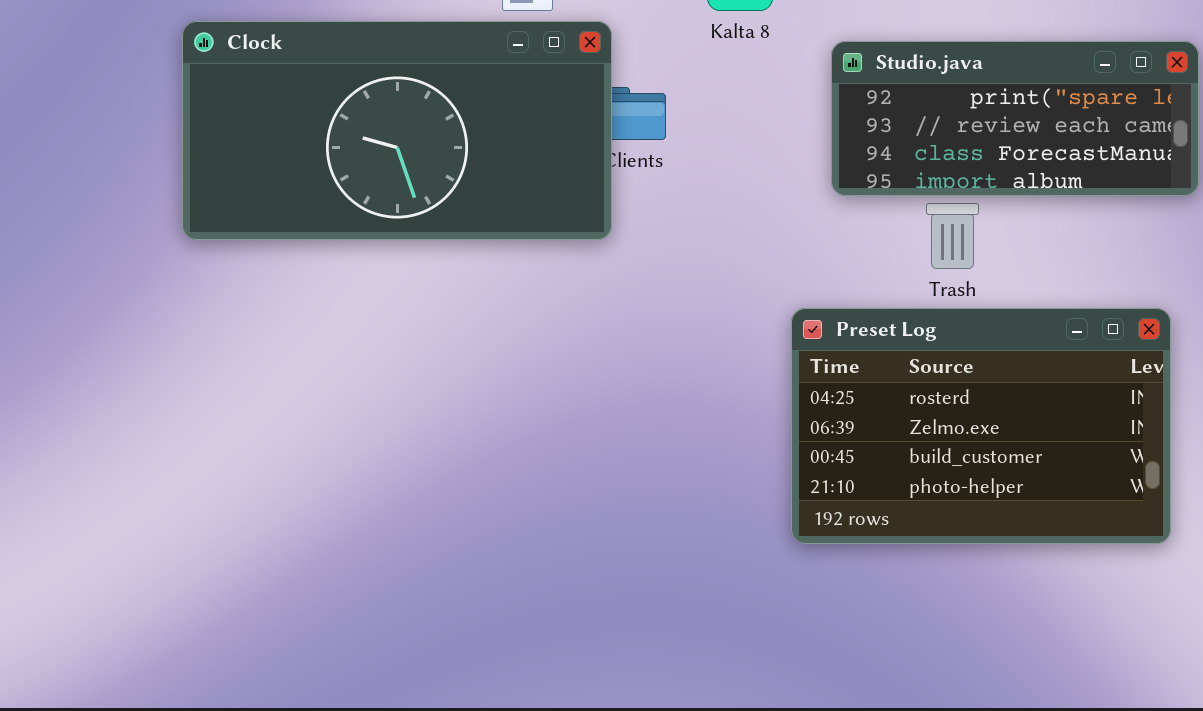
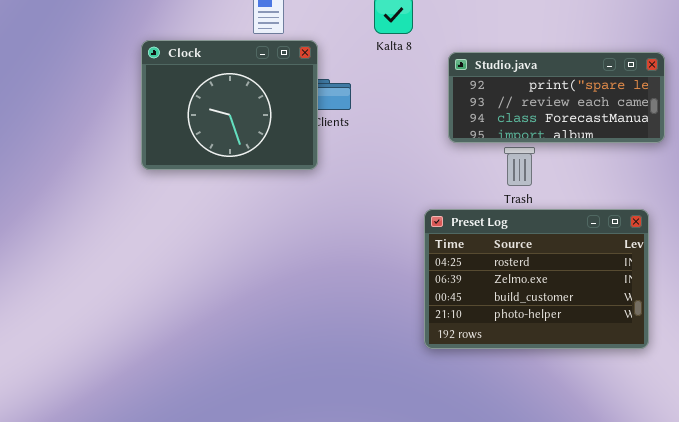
Clock: [182,21,612,240] -> [141,40,318,170], resized

